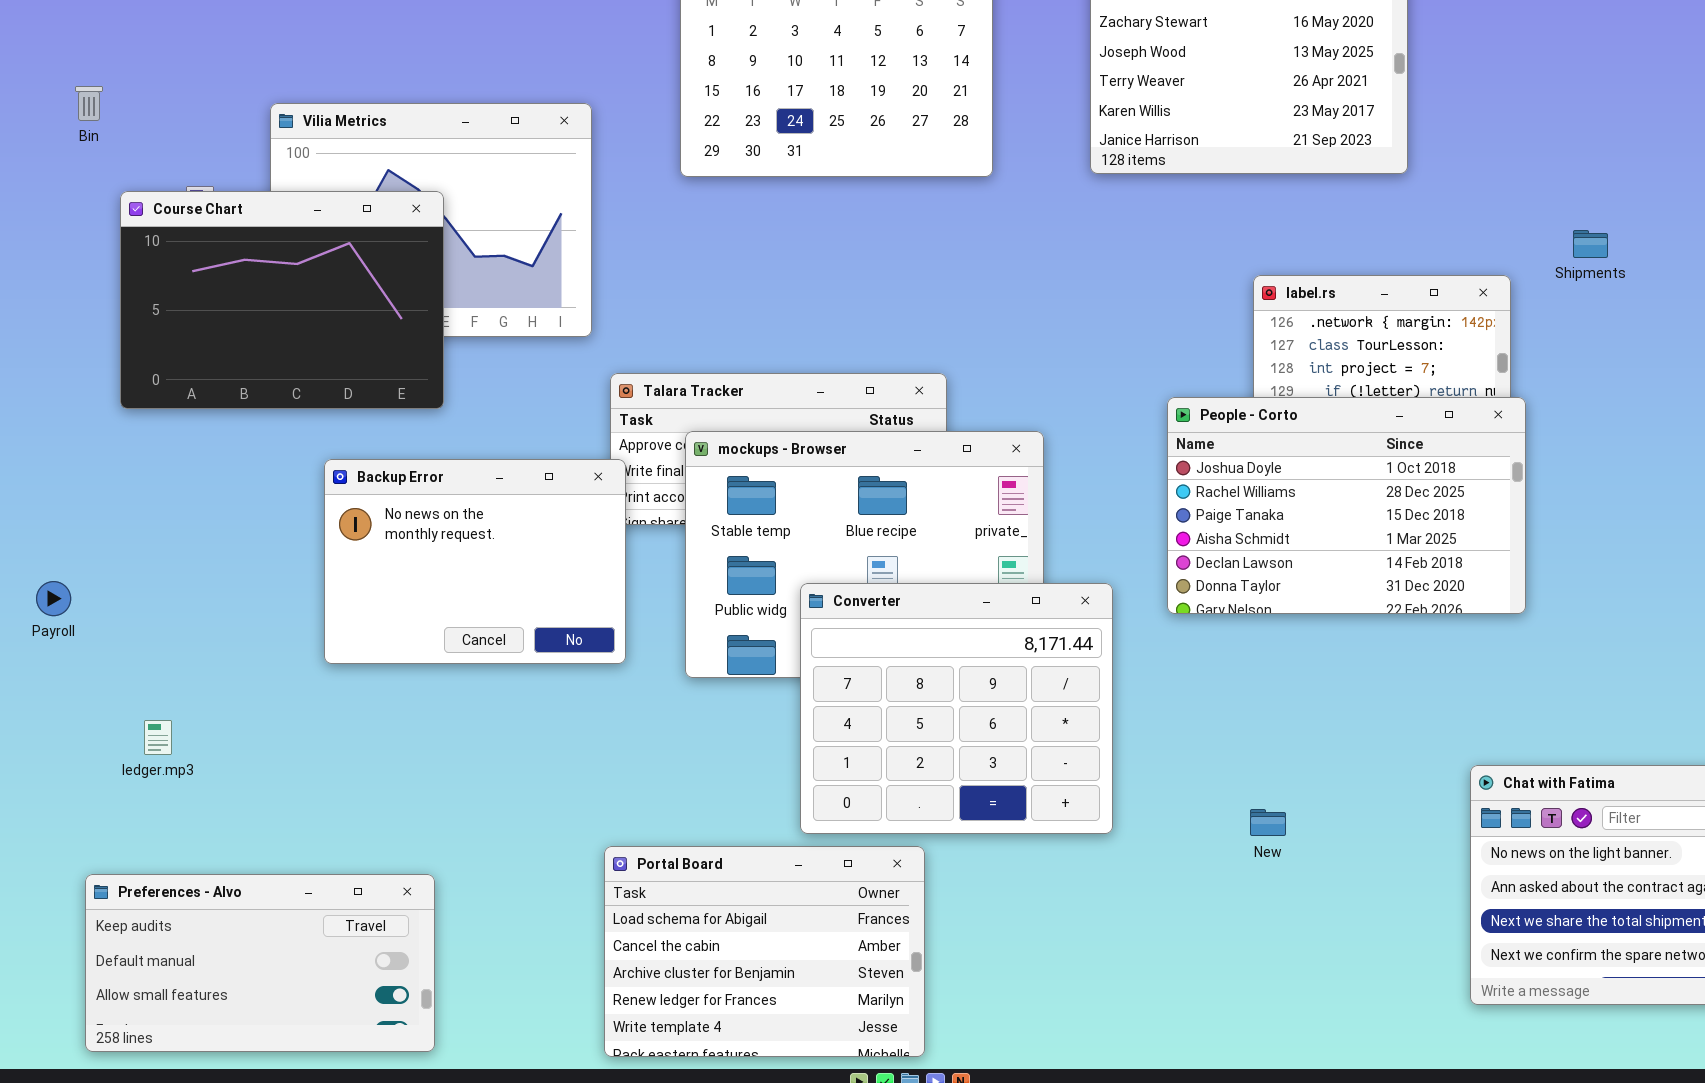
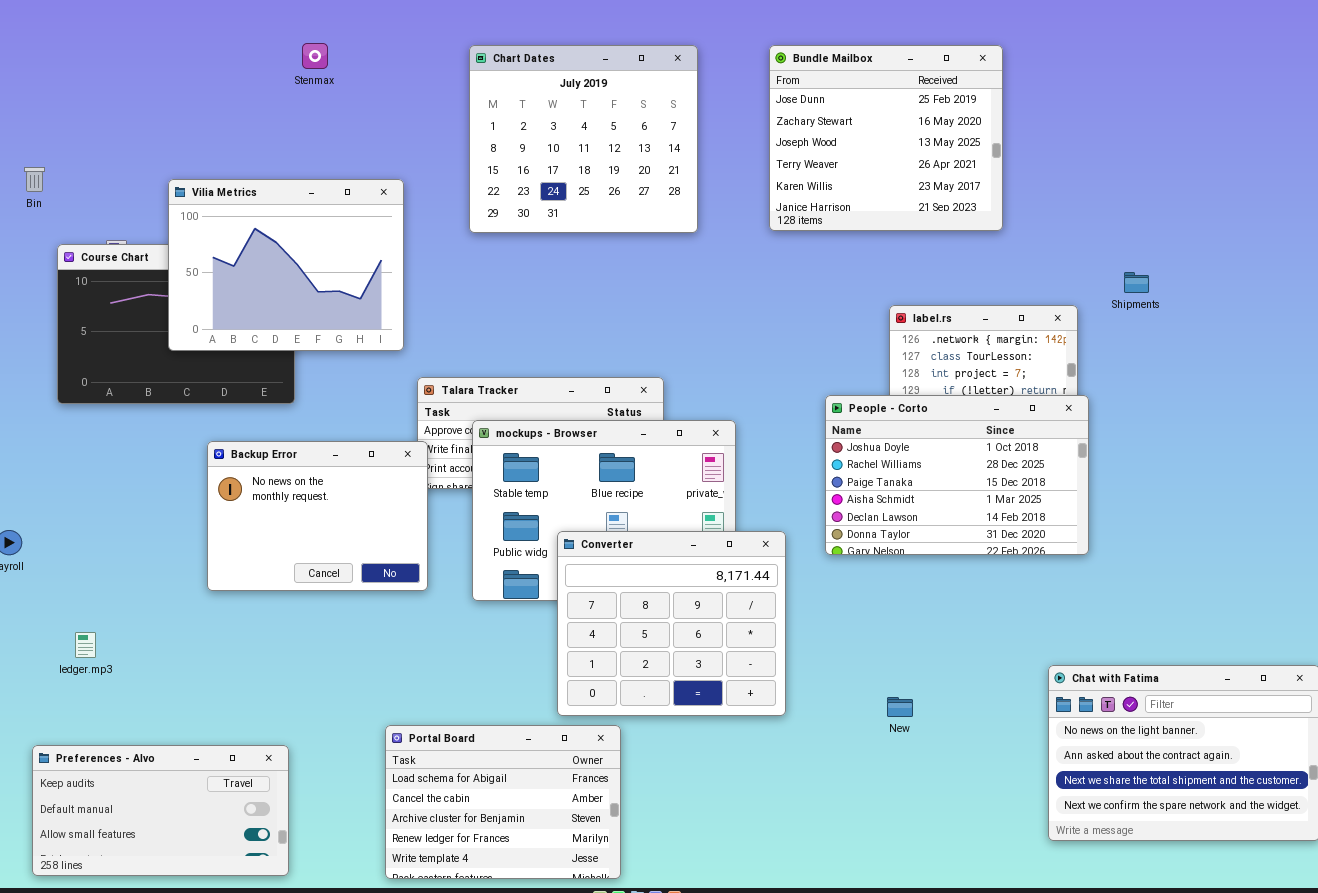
Vilia Metrics: [270,103,592,337] -> [168,179,404,351], raised
Portal Board: [604,846,925,1057] -> [385,725,621,879], moved

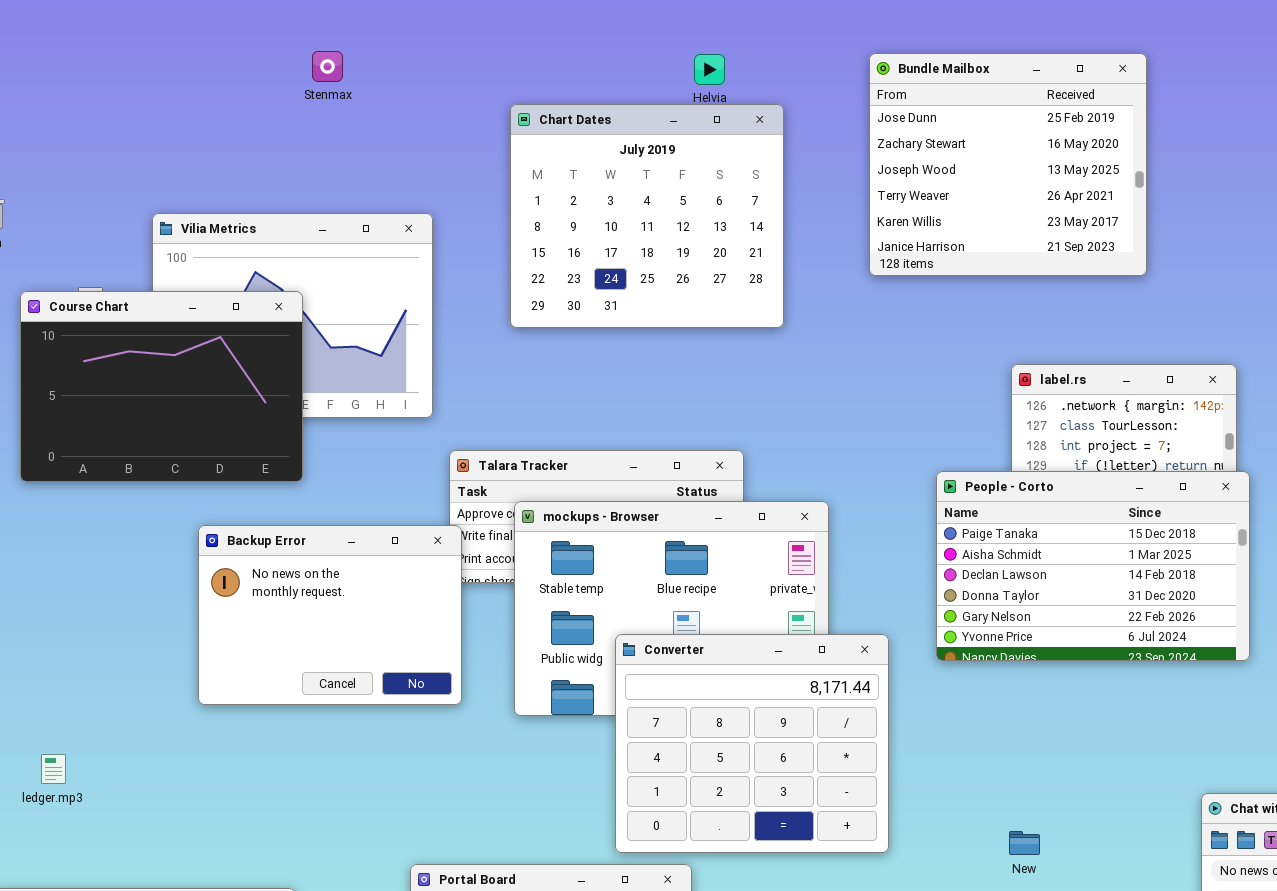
Chart Dates: [469,45,698,233] -> [510,104,784,328], moved
Course Chart: [57,244,295,404] -> [20,291,303,482], raised
People - Corto: [825,395,1089,555] -> [936,471,1250,661], scrolled down 2 rows

